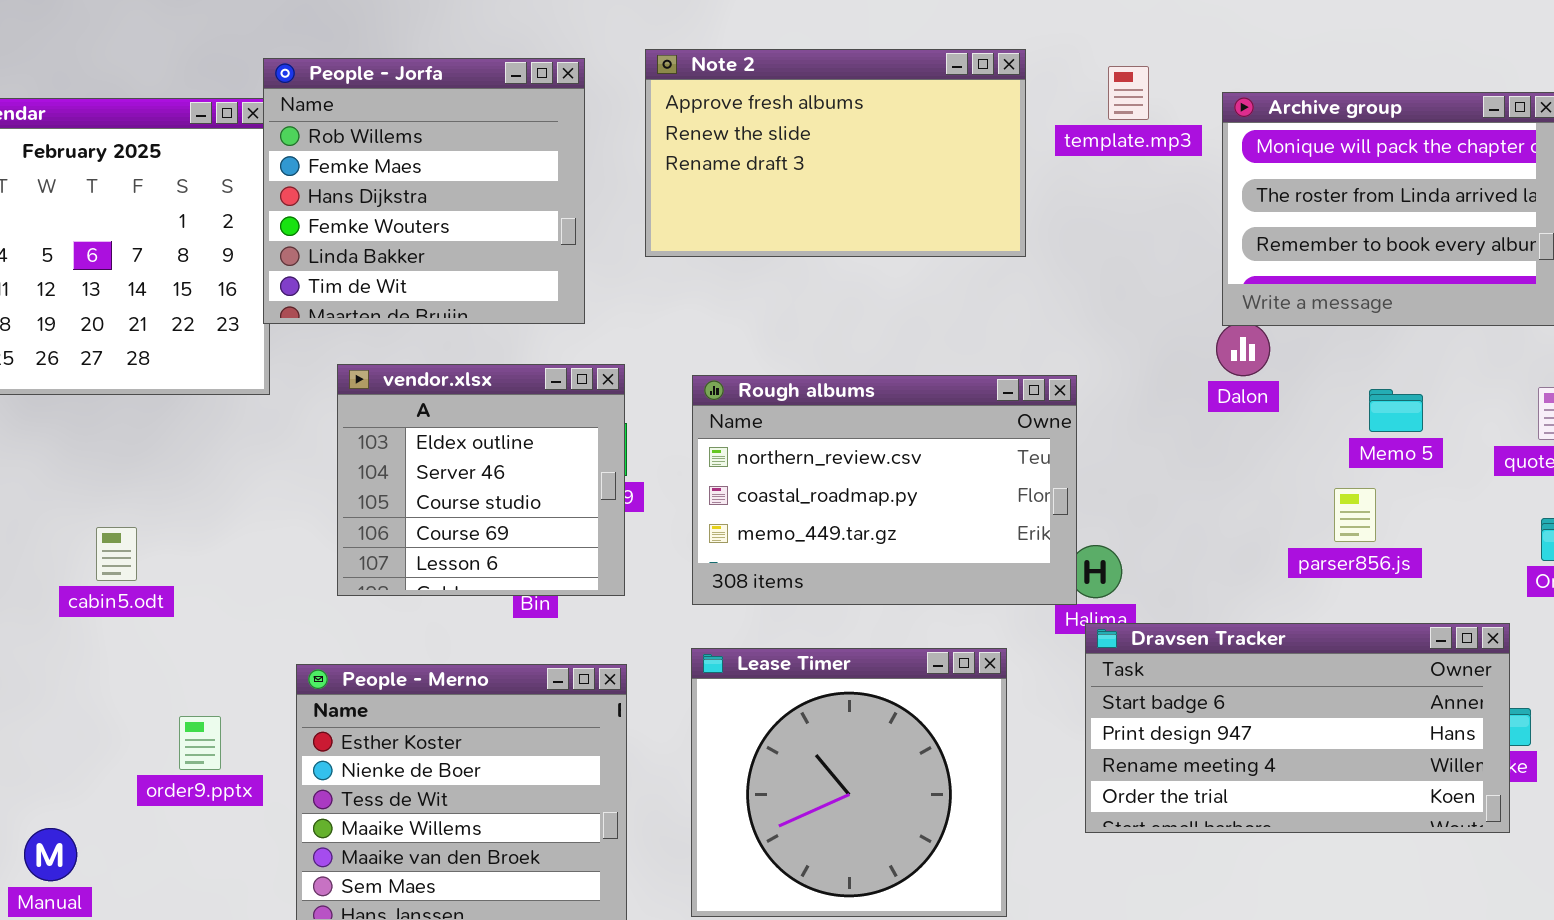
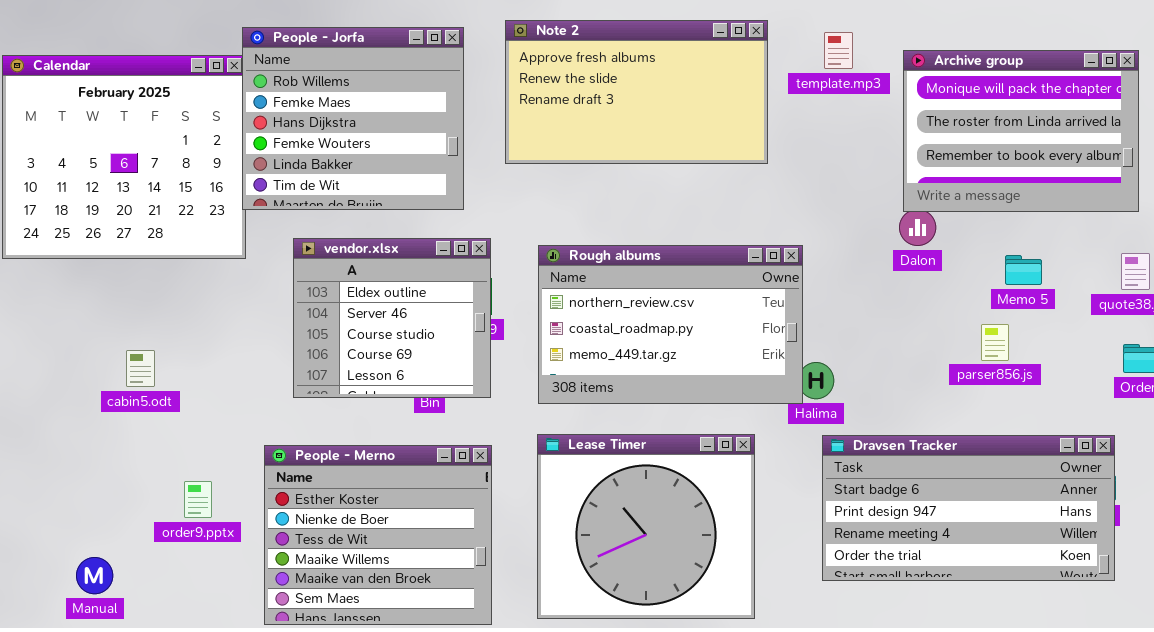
Dravsen Tracker: [1085,623,1510,833] -> [822,435,1115,581], moved

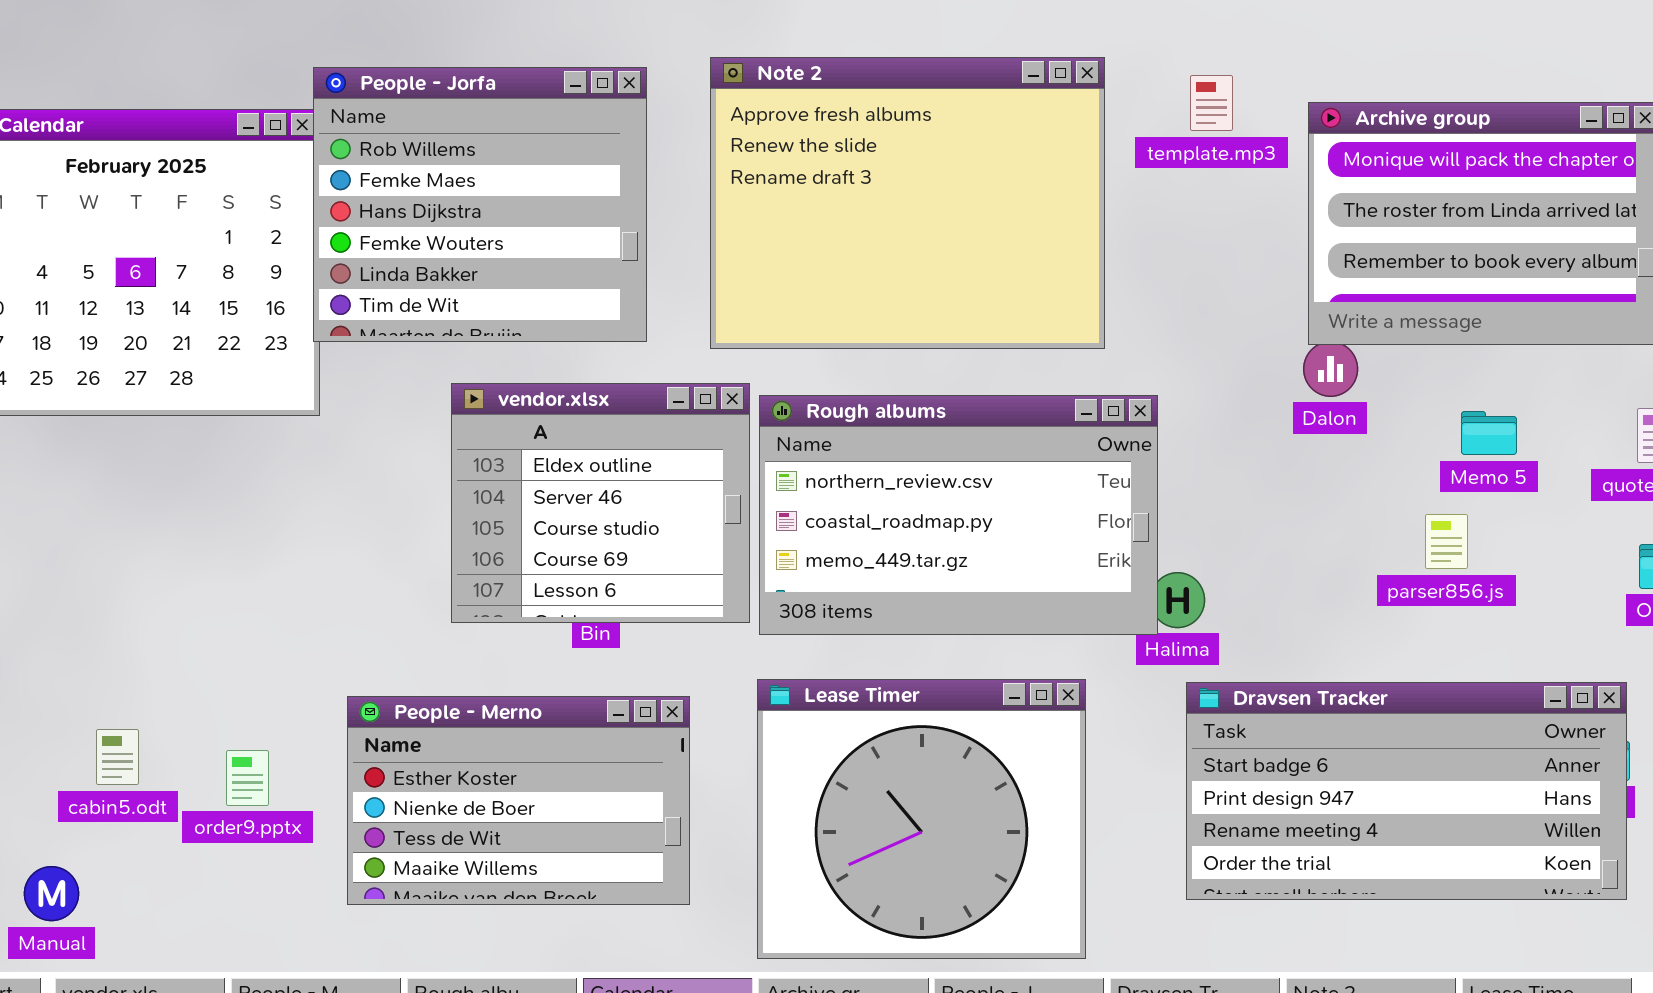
Note 2: [505,20,768,164] -> [710,57,1105,349], resized
vendor.xlsx: [293,238,491,398] -> [451,383,750,623], moved
cabin5.odt: [126,350,155,387] -> [96,729,139,785], moved
People - Merno: [264,445,492,625] -> [347,696,690,905], resized
Manual: [76,557,113,594] -> [24,866,79,921], moved

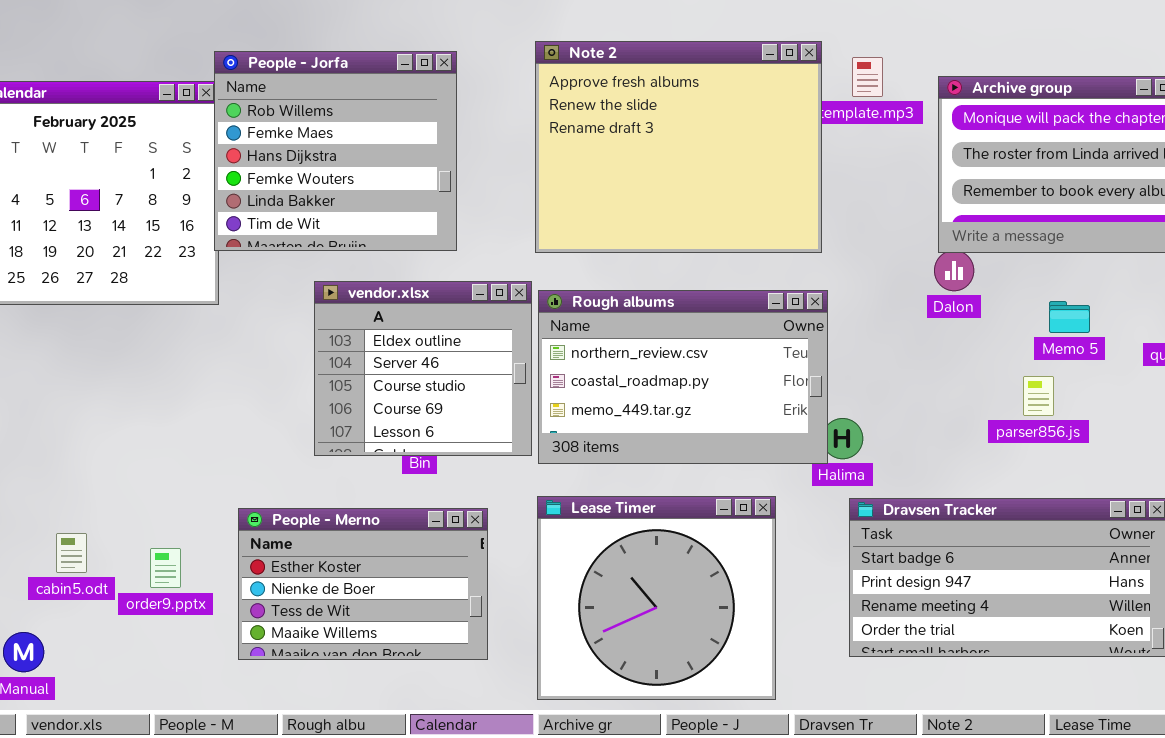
Note 2: [710,57,1105,349] -> [535,41,822,253], moved

